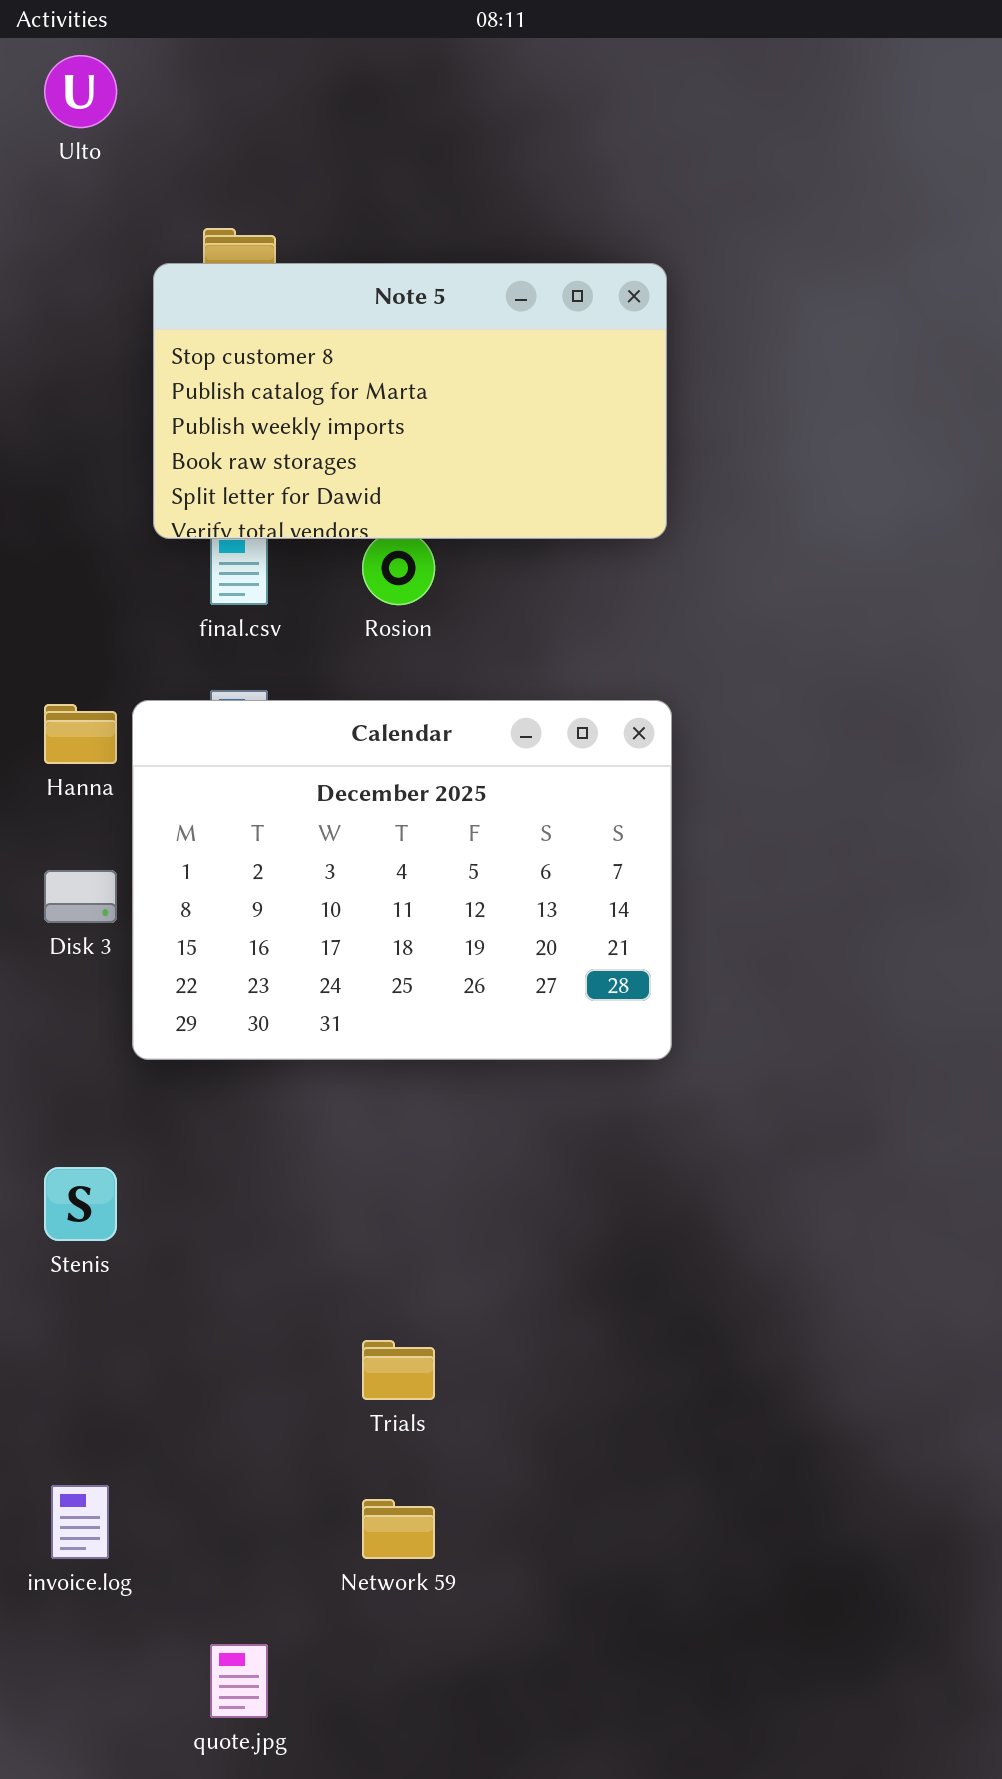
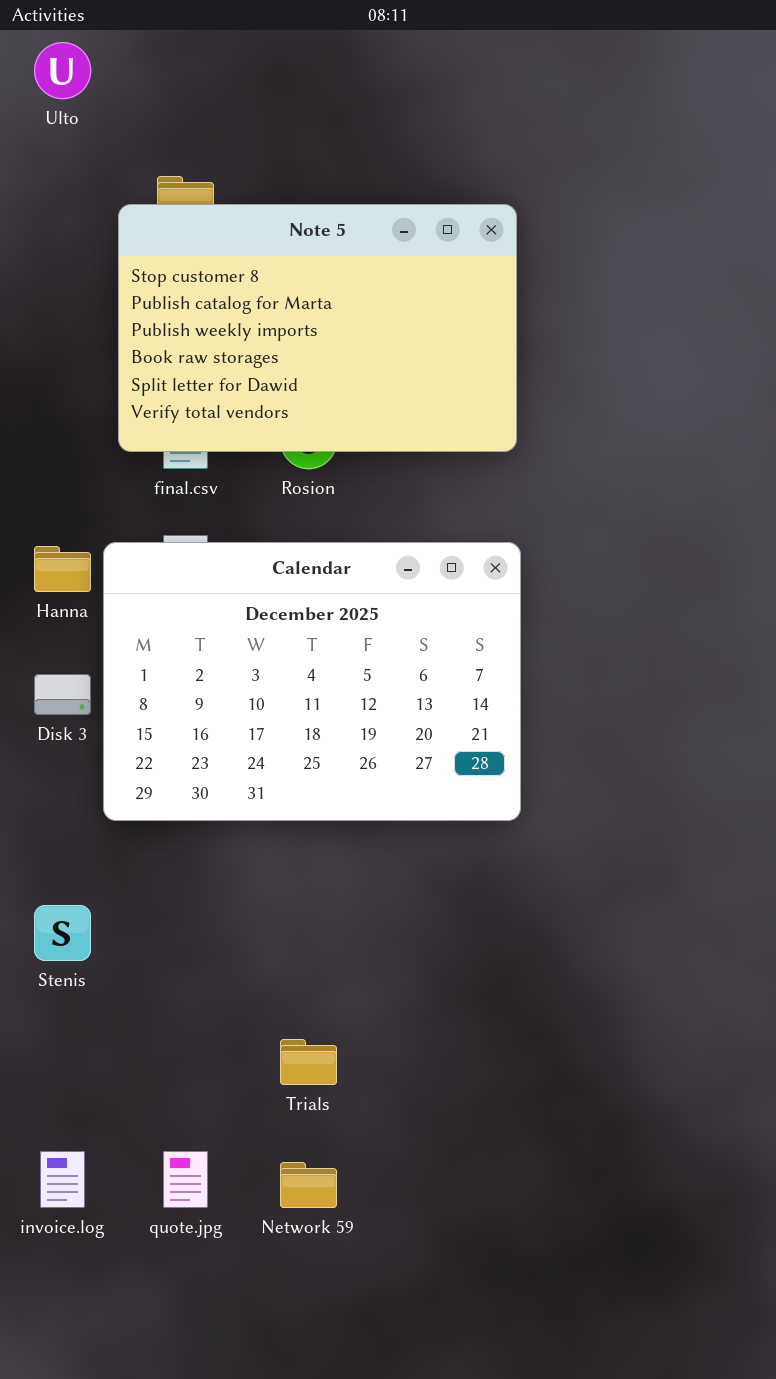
Note 5: [153,263,667,539] -> [118,204,517,452], resized
quote.jpg: [210,1644,268,1718] -> [163,1151,208,1208], moved

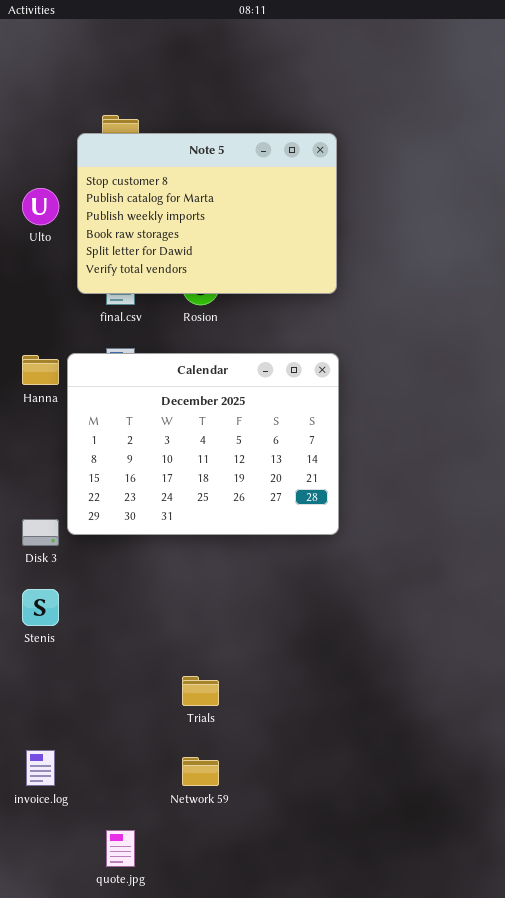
Ulto: [34,42,91,99] -> [22,188,59,225], moved
Disk 3: [34,674,91,715] -> [22,519,59,546], moved
quote.jpg: [163,1151,208,1208] -> [106,830,135,867], moved

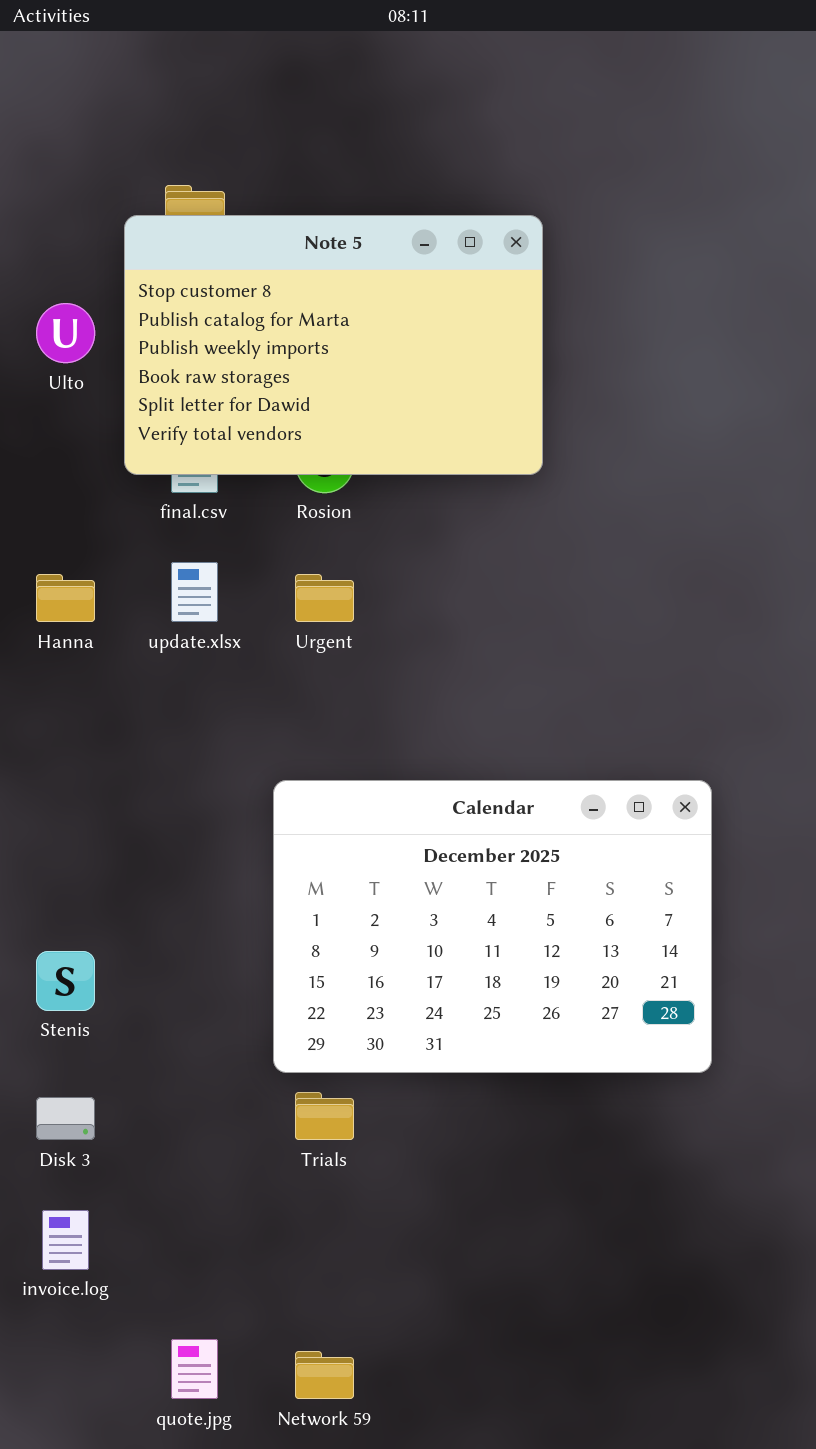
Calendar: [67,353,339,535] -> [273,780,712,1073], moved
Disk 3: [22,519,59,546] -> [36,1097,95,1140], moved
Network 59: [182,757,219,786] -> [295,1351,354,1399], moved

